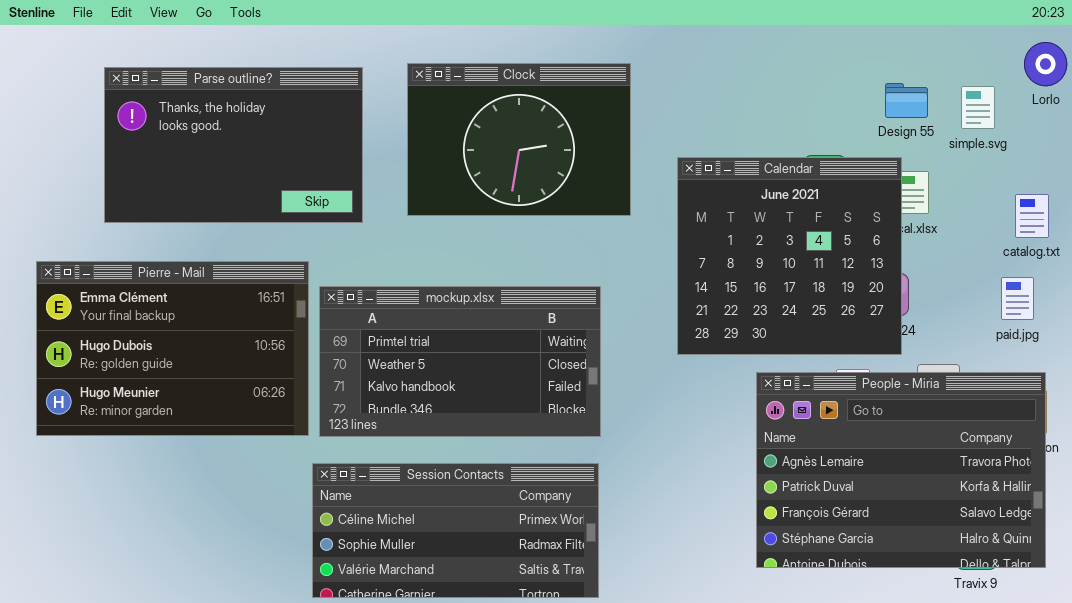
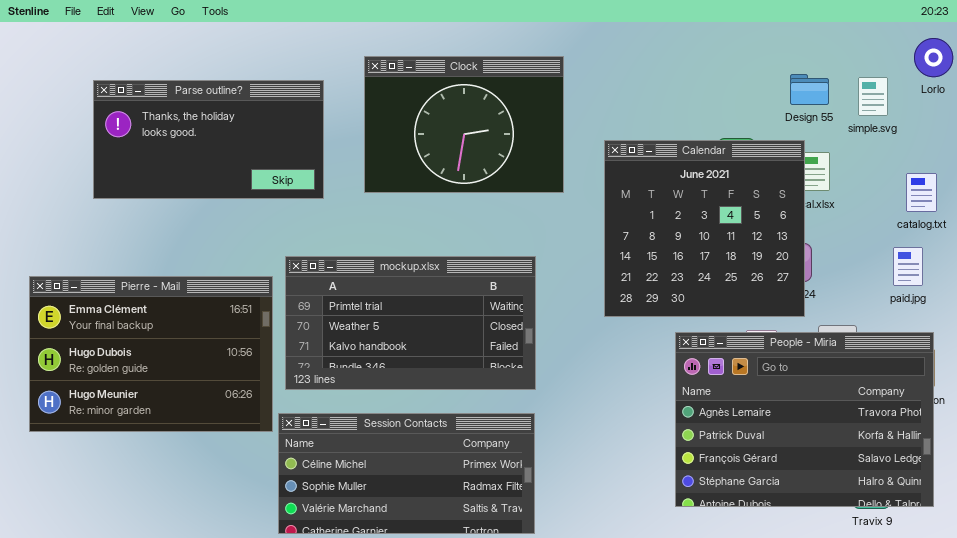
Parse outline?: [104,67,363,223] -> [93,80,324,199], resized
Pierre - Mail: [36,261,309,436] -> [29,276,273,432], moved

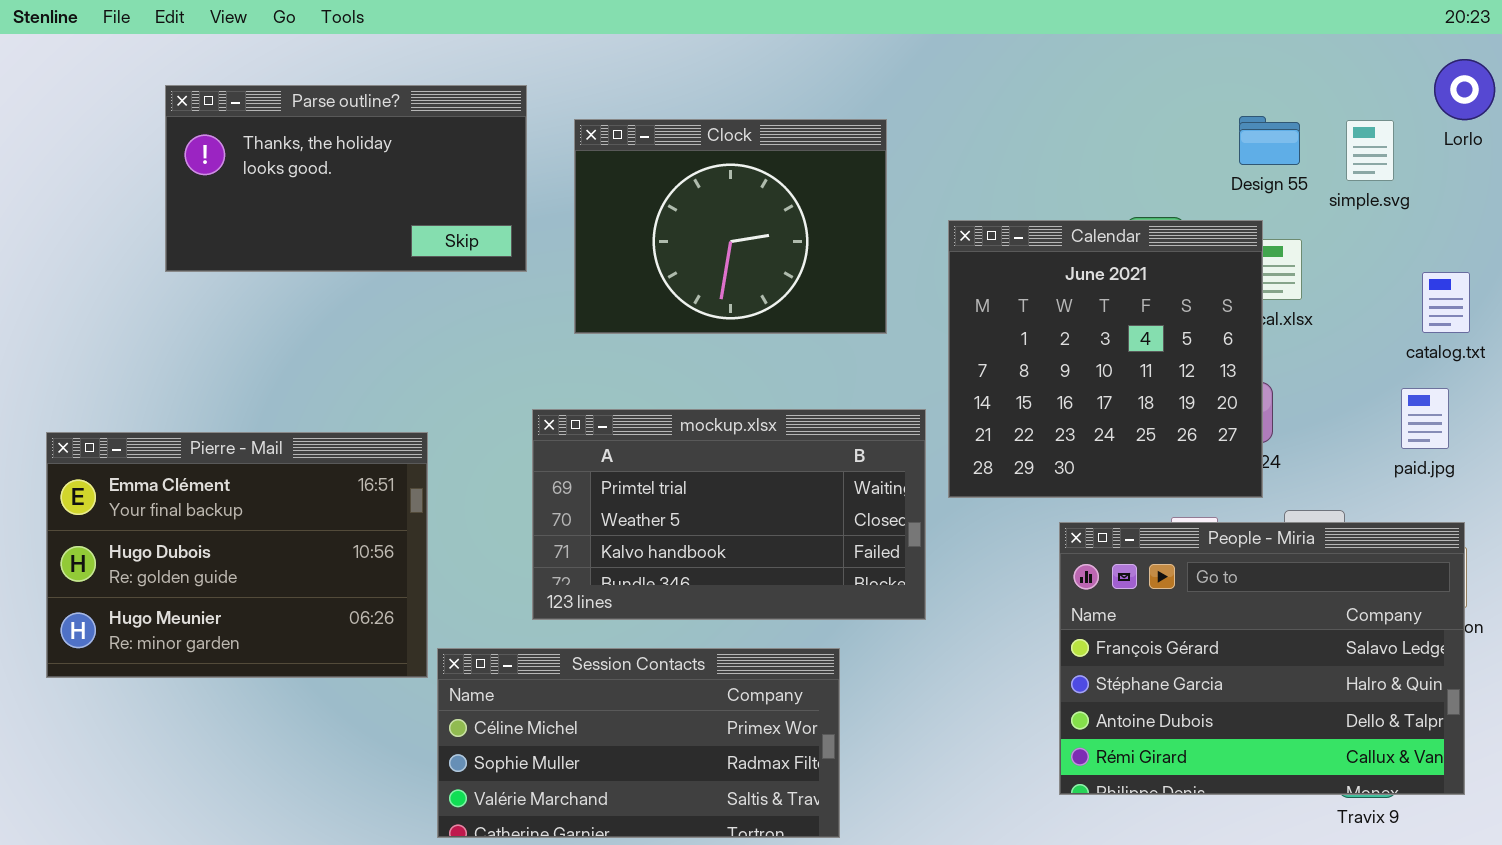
Clock: [364,56,564,193] -> [574,119,887,334], moved
Parse outline?: [93,80,324,199] -> [165,85,527,272], moved
mockup.xlsx: [285,256,536,390] -> [532,409,926,620], moved
People - Miria: [675,332,934,507] -> [1059,522,1465,795], scrolled down 2 rows

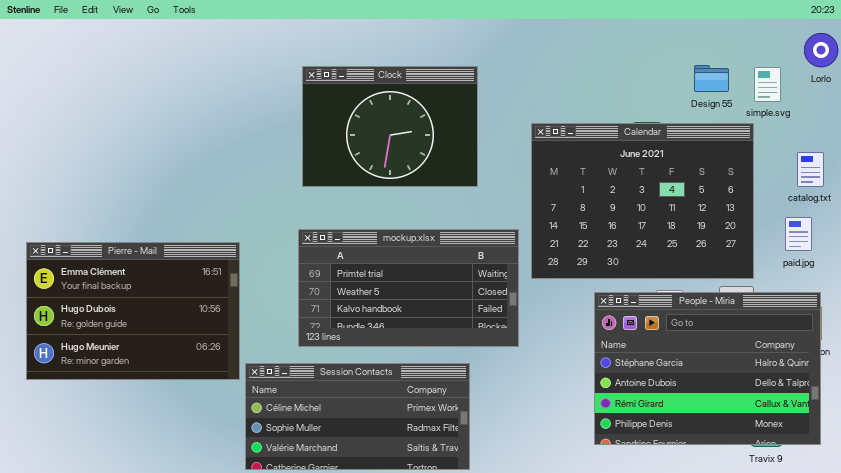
Parse outline?: [165,85,527,272] -> none, closed
Clock: [574,119,887,334] -> [302,66,478,187], moved
Calendar: [948,220,1263,498] -> [531,123,754,279], resized
People - Miria: [1059,522,1465,795] -> [594,292,821,445], scrolled down 1 row

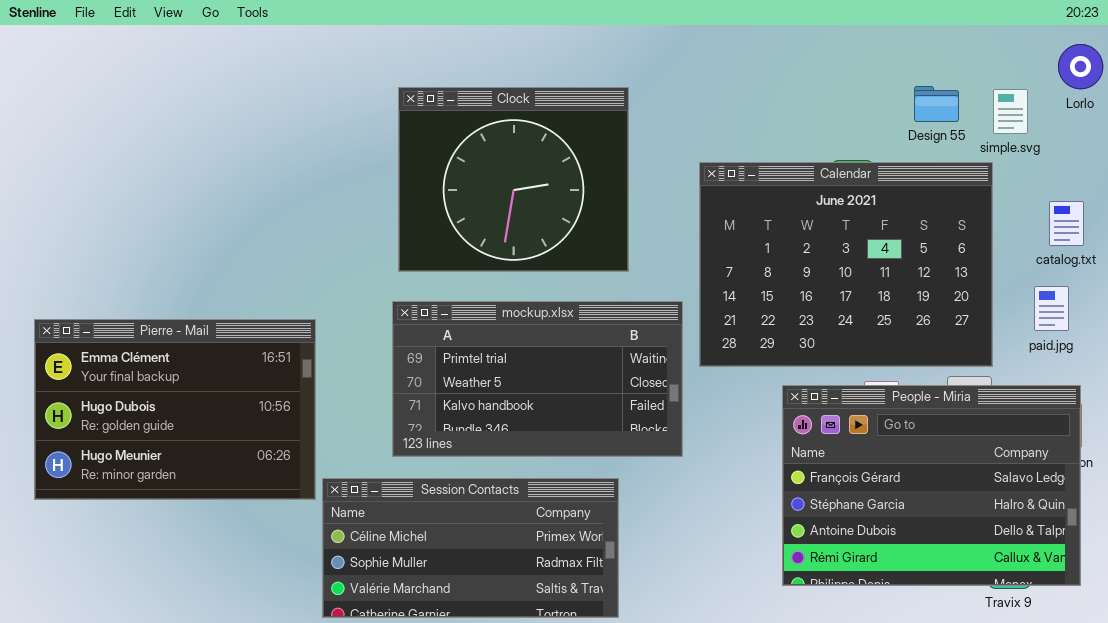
Clock: [302,66,478,187] -> [398,87,629,272], resized
People - Miria: [594,292,821,445] -> [782,385,1081,586], scrolled up 1 row

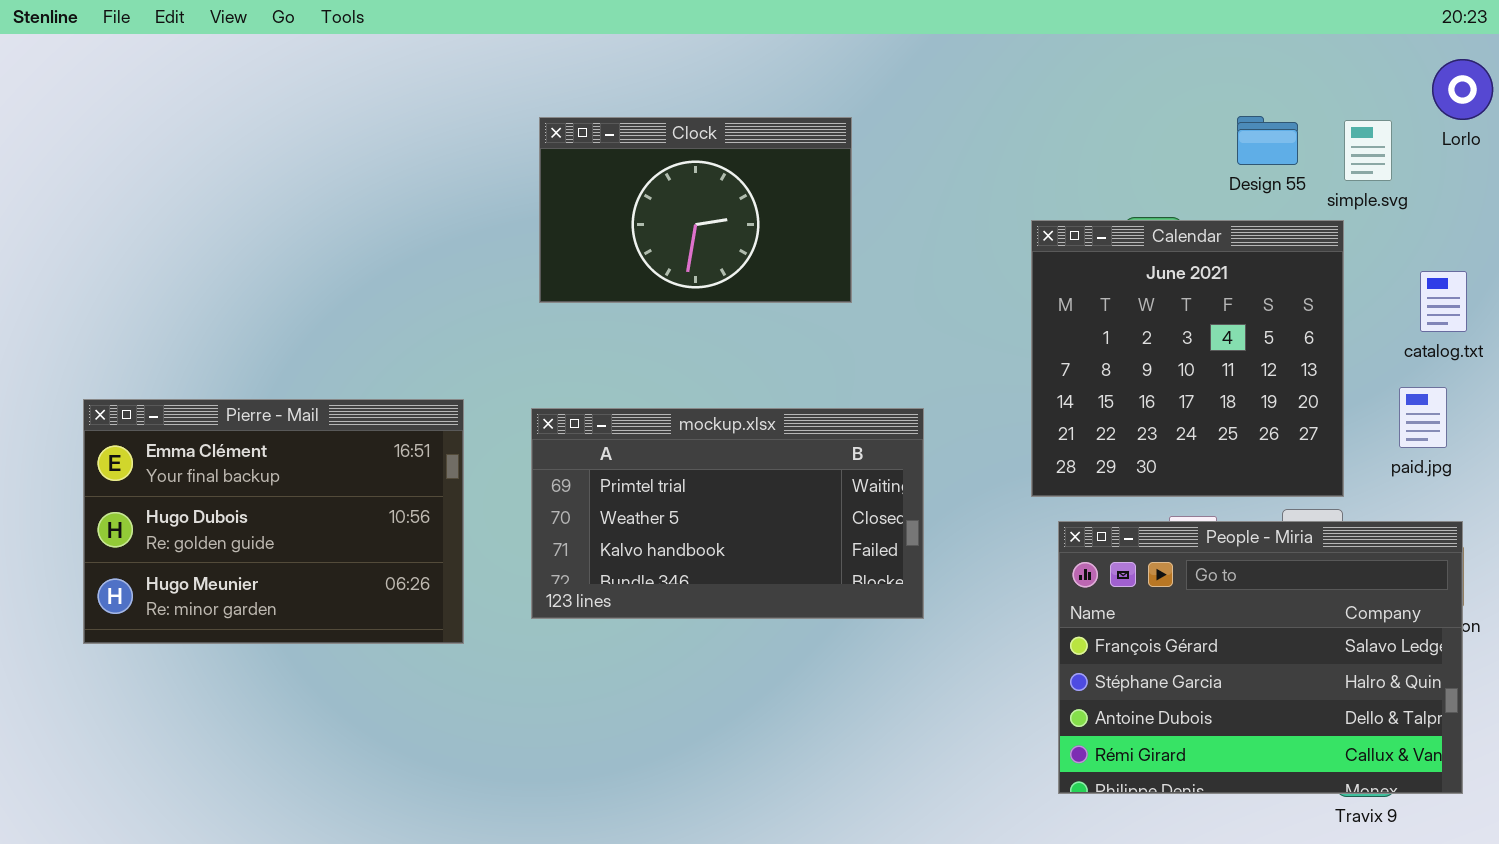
Clock: [398,87,629,272] -> [539,117,852,303], resized
Calendar: [699,162,993,367] -> [1031,220,1344,497], resized
Pierre - Mail: [34,319,316,500] -> [83,399,464,644], moved
Session Contacts: [322,478,619,618] -> none, closed

